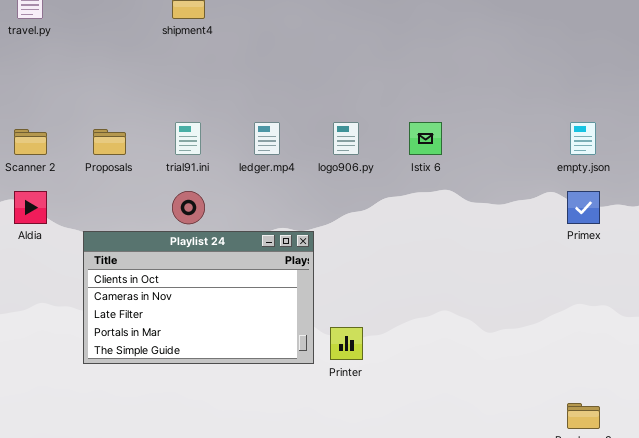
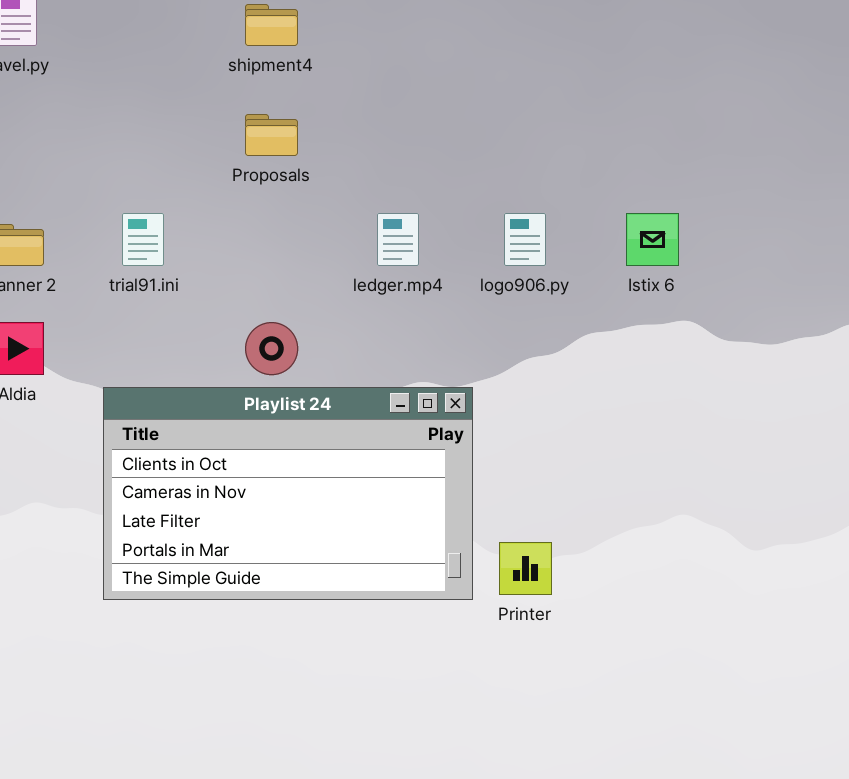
trial91.ini: [175,122,201,155] -> [122,213,164,266], moved
Proposals: [93,129,126,155] -> [245,114,298,156], moved

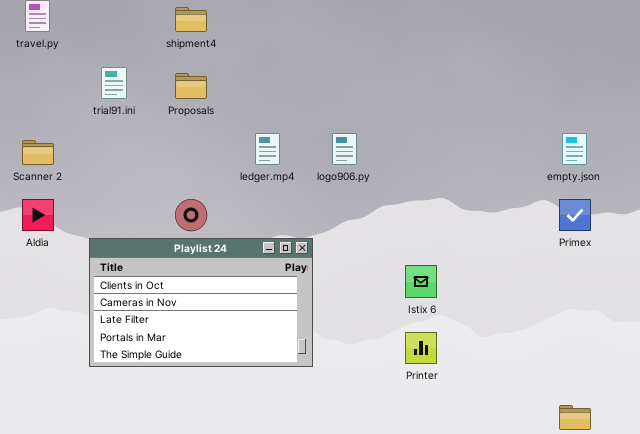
trial91.ini: [122,213,164,266] -> [101,67,127,99], moved
Istix 6: [626,213,679,266] -> [405,265,437,298], moved
Printer: [499,542,552,595] -> [405,332,437,364], moved

